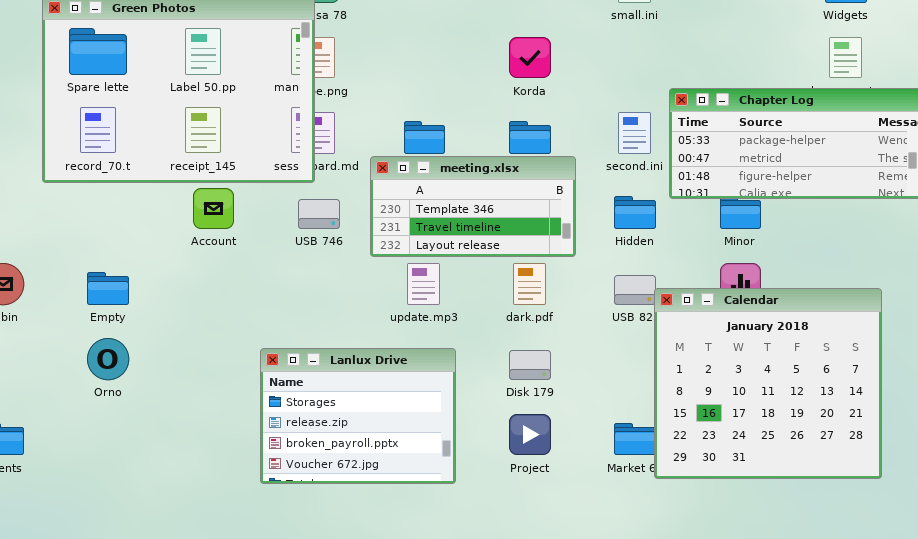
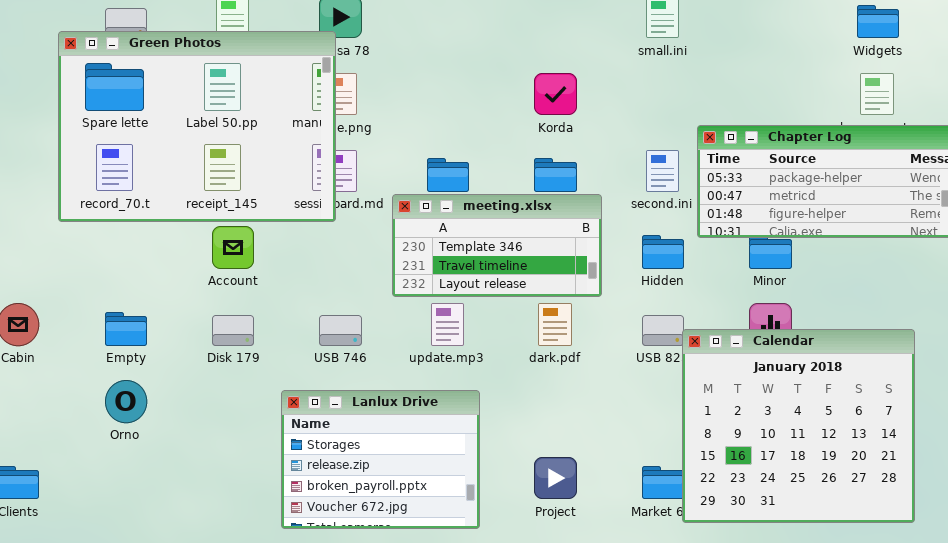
USB 746: [298,199,340,229] -> [319,315,362,346], moved
Disk 179: [509,350,551,380] -> [212,315,254,346], moved

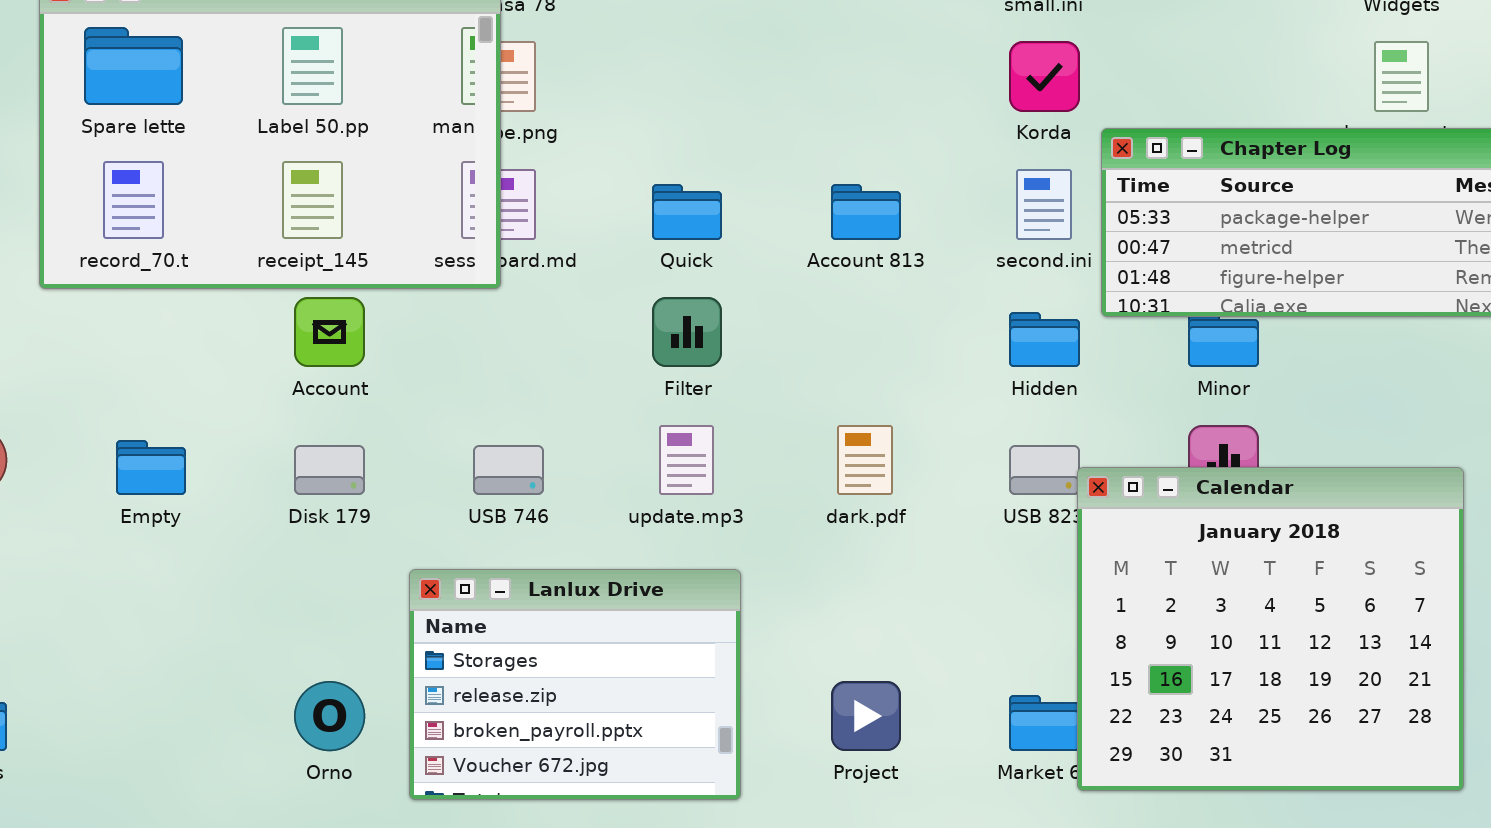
Korda: [534,73,577,115] -> [1009,41,1080,112], moved
meeting.xlsx: [392,194,602,297] -> none, closed
Orno: [105,380,147,423] -> [294,681,365,751], moved

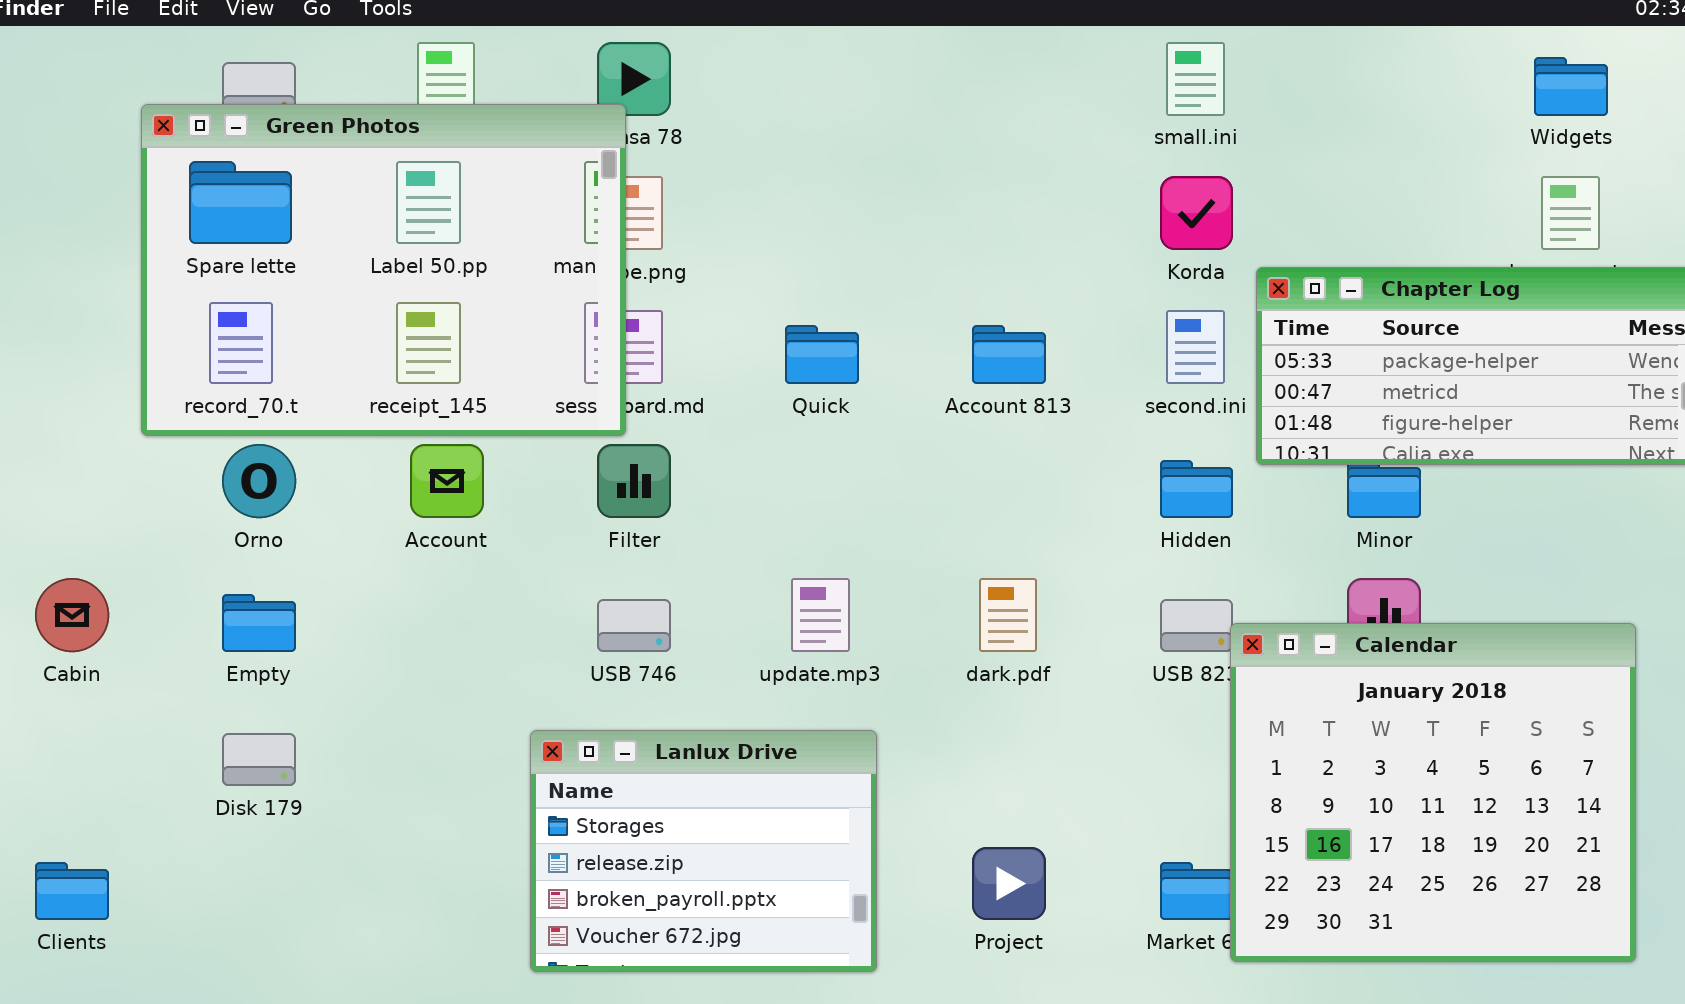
Filter: [652,297,722,367] -> [597,444,671,518], moved
Disk 179: [294,445,365,495] -> [222,733,296,786], moved
Orno: [294,681,365,751] -> [222,444,296,518], moved

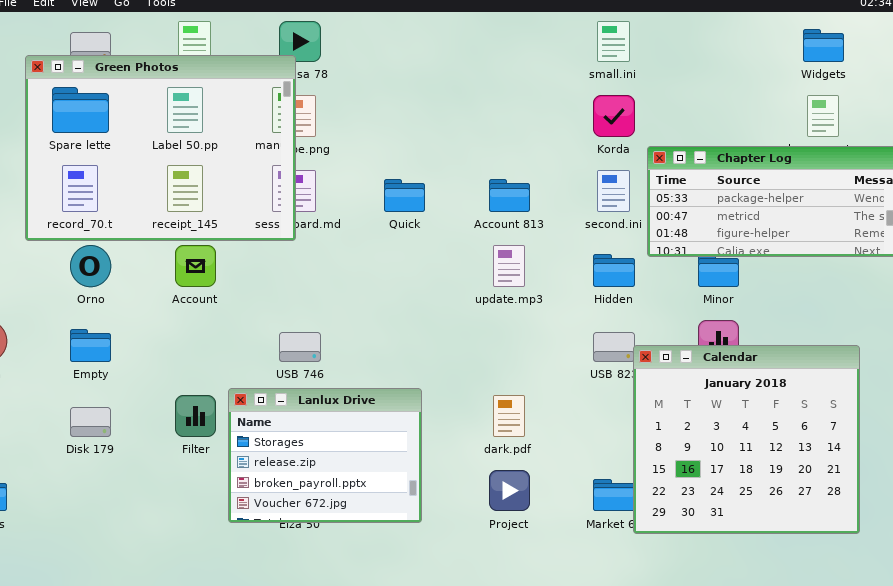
Filter: [597,444,671,518] -> [175,395,216,437], moved
update.mp3: [791,578,850,652] -> [493,245,525,287], moved
dark.pdf: [979,578,1037,652] -> [493,395,525,437], moved
Lanlux Drive: [530,730,877,972] -> [228,388,422,523], moved

